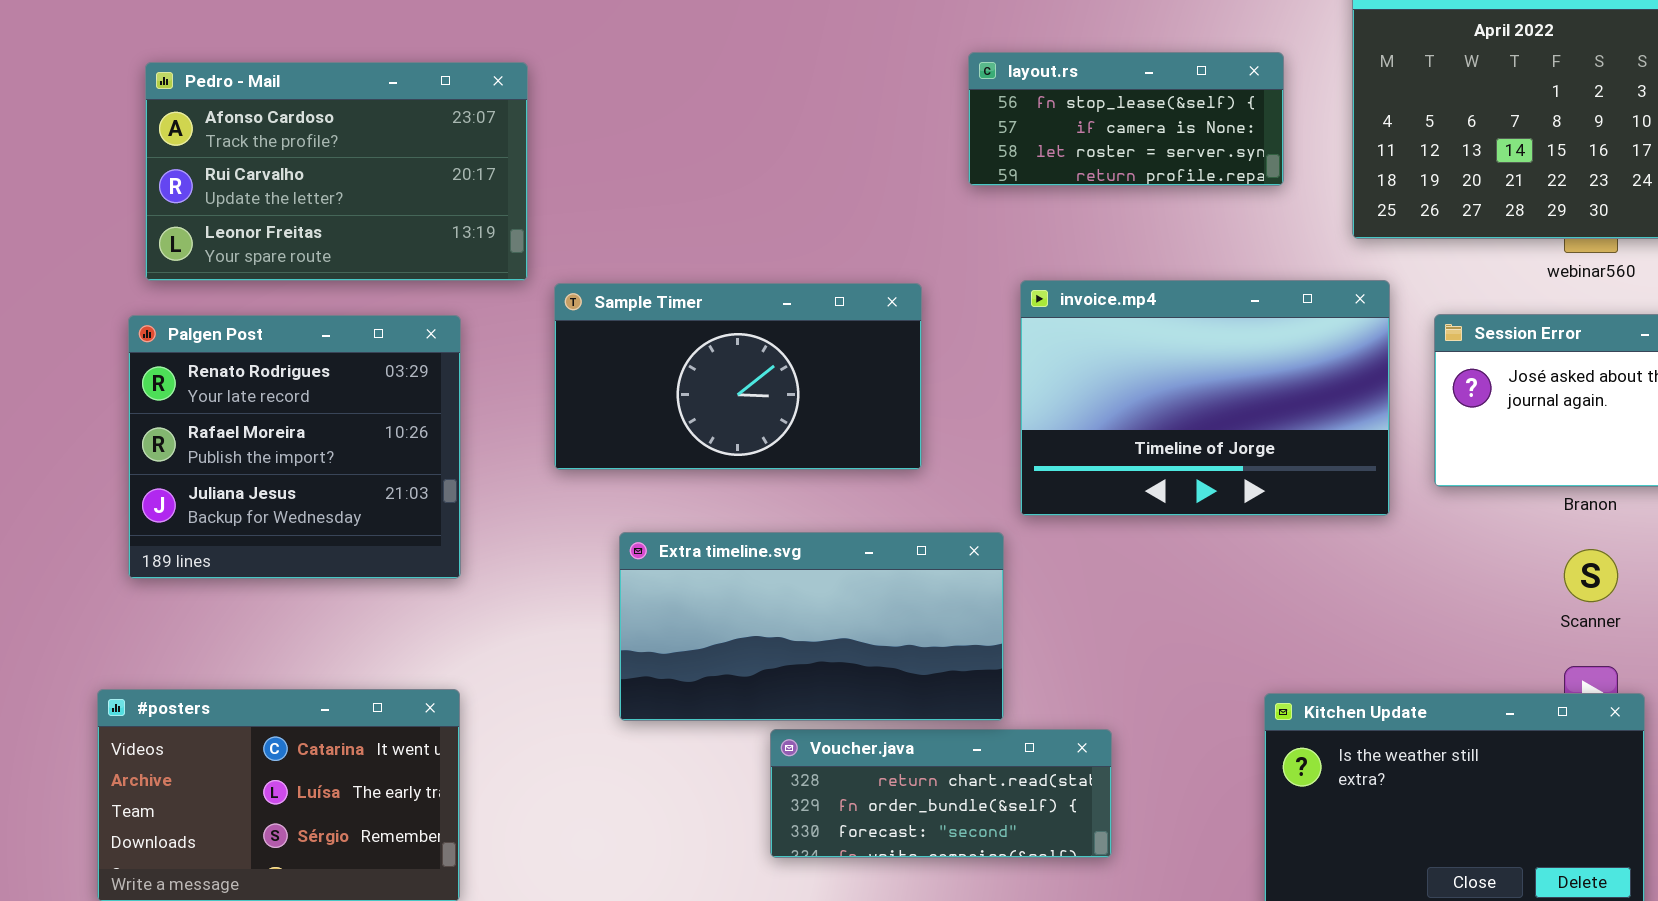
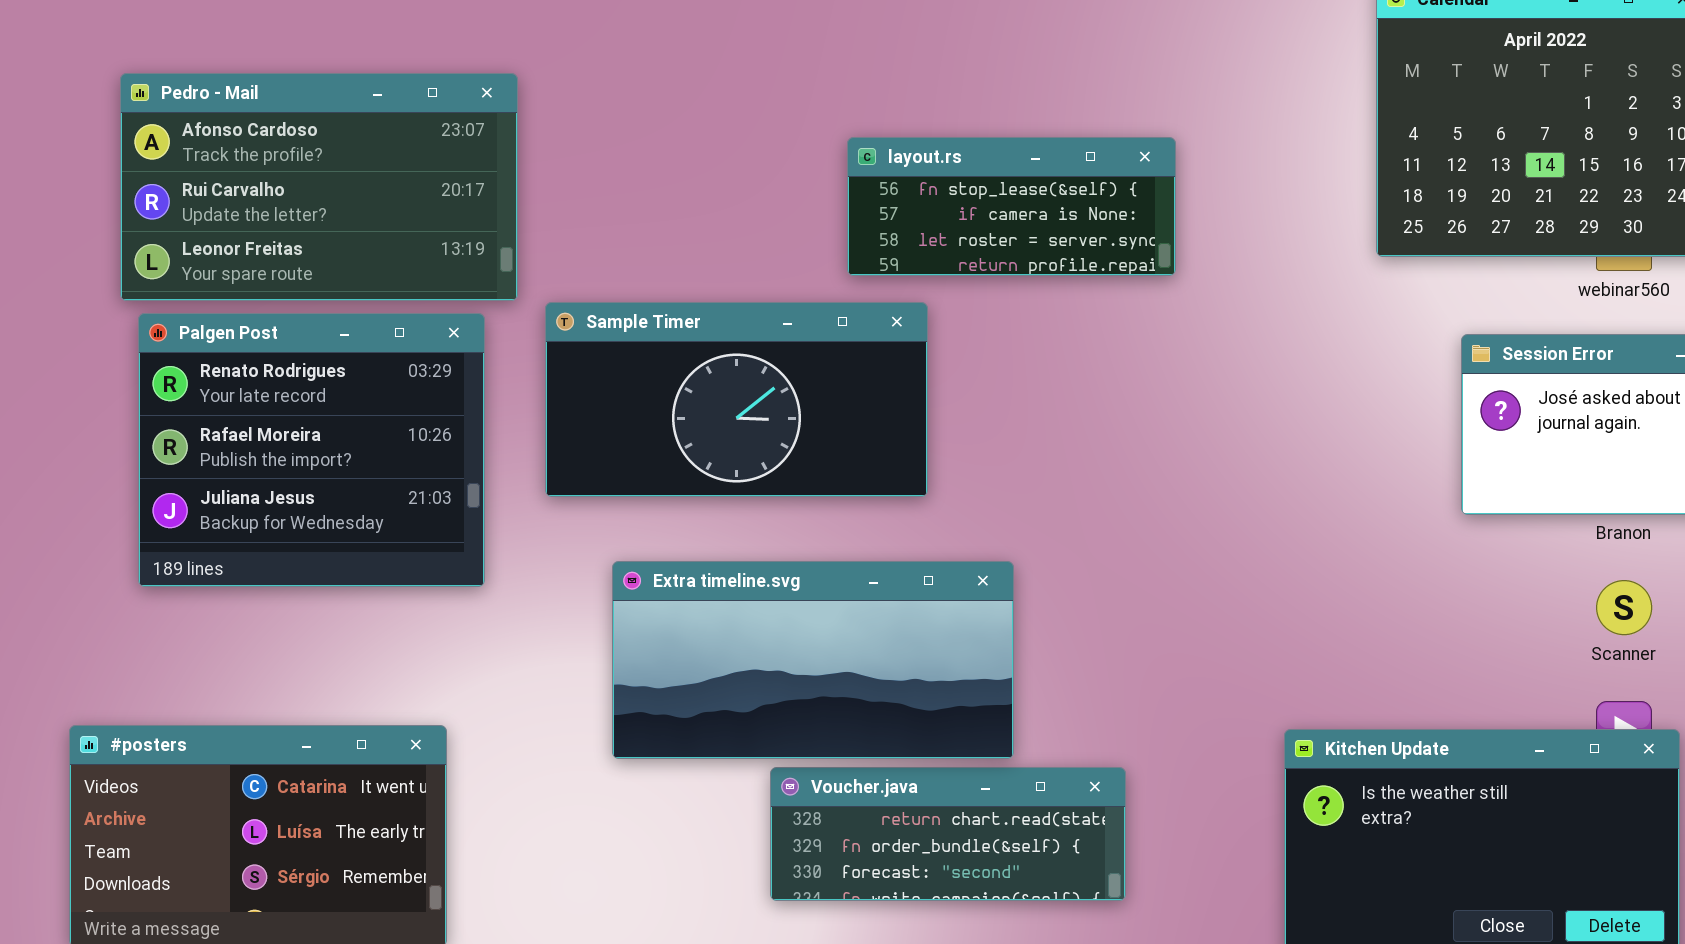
layout.rs: [968,52,1284,186] -> [847,137,1176,276], moved
invoice.mp4: [1020,280,1390,516] -> none, closed
Palgen Post: [128,315,461,579] -> [138,313,485,587], moved

